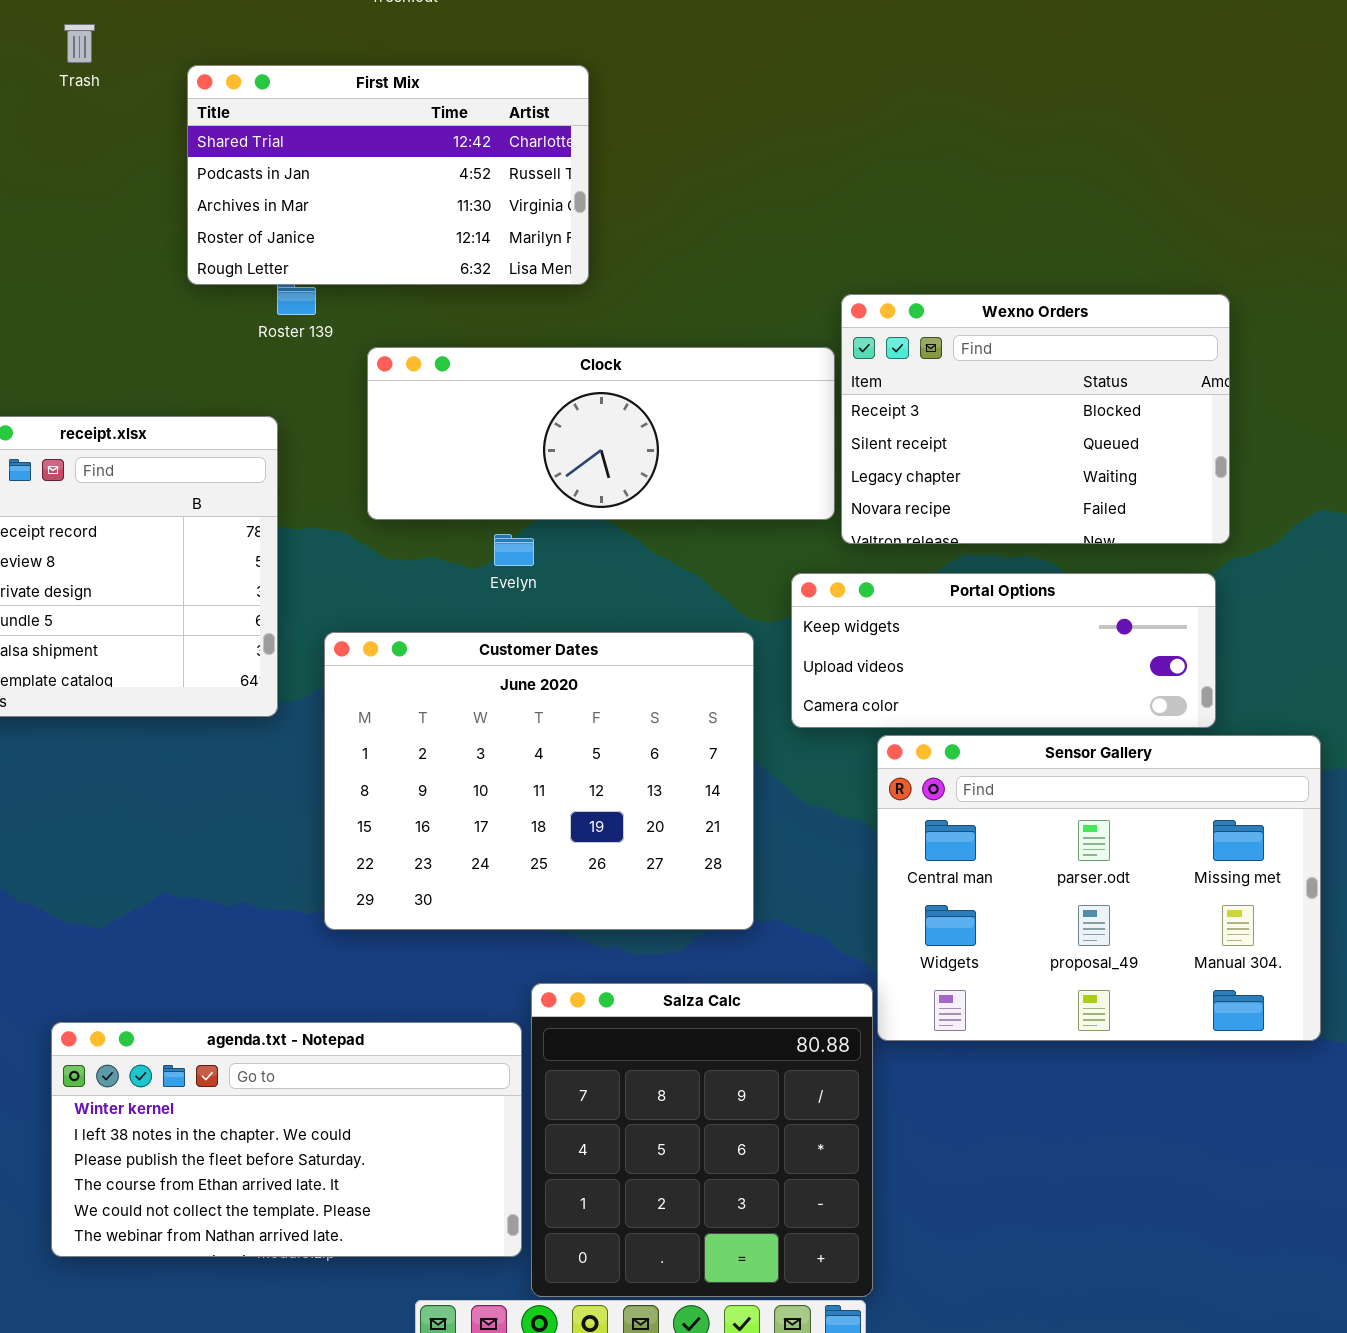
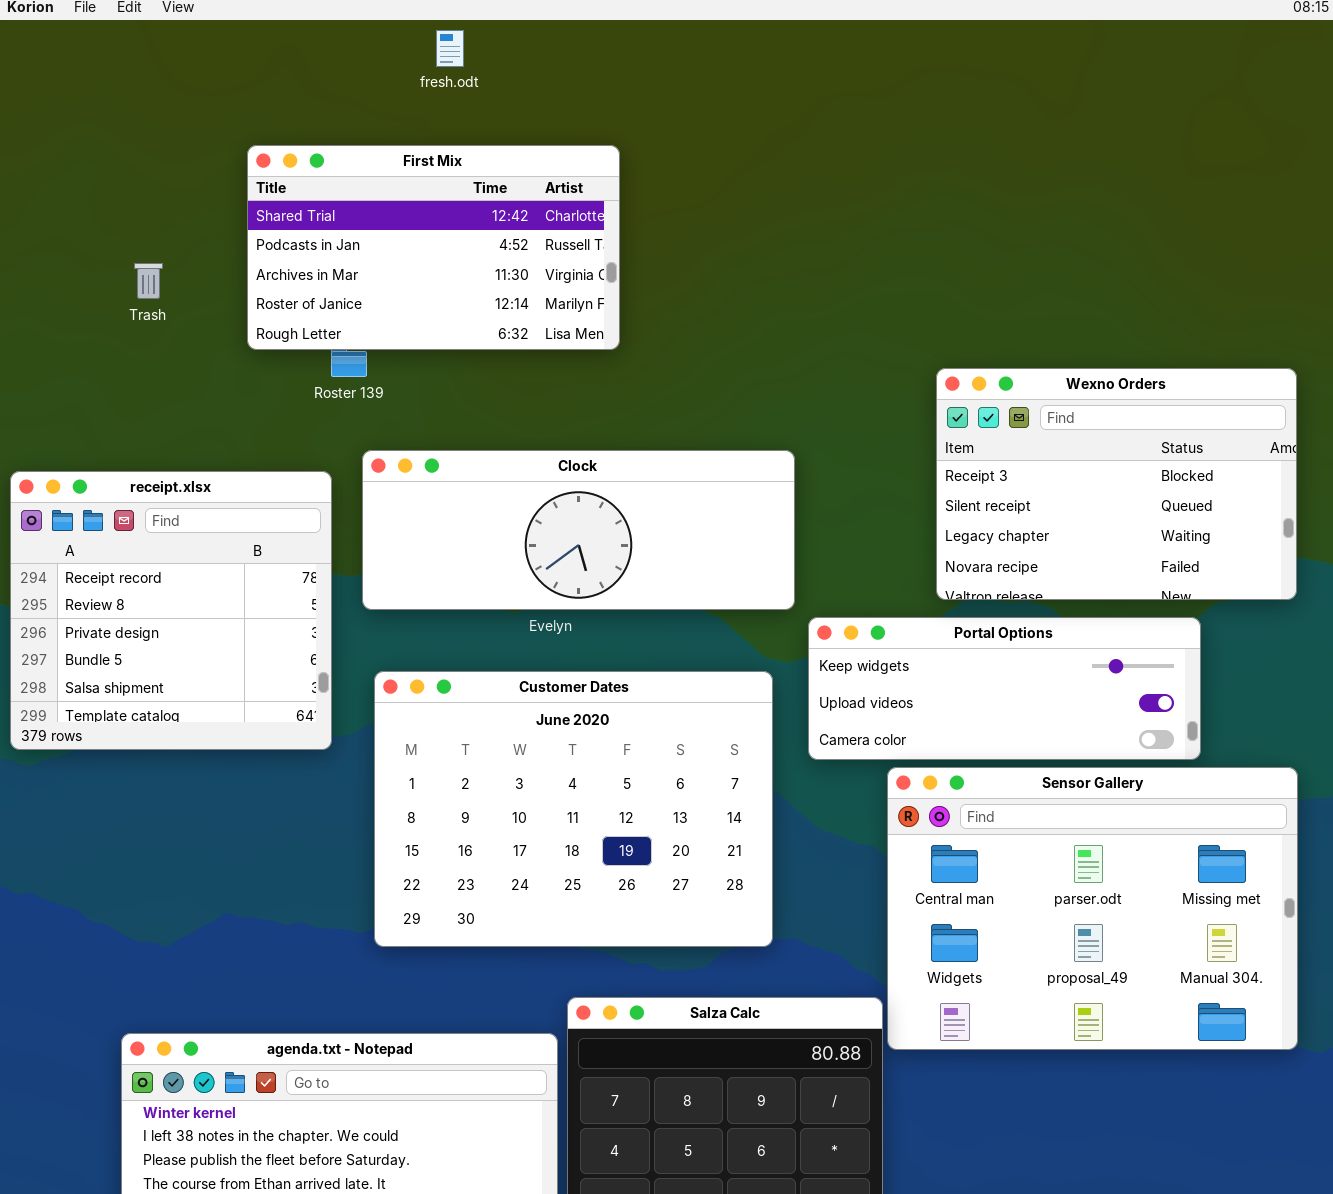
Trash: [64,24,95,63] -> [134,263,163,299], moved
Wexno Orders: [841,294,1230,544] -> [936,368,1297,600], moved
Clock: [367,347,835,520] -> [362,450,795,610], moved

